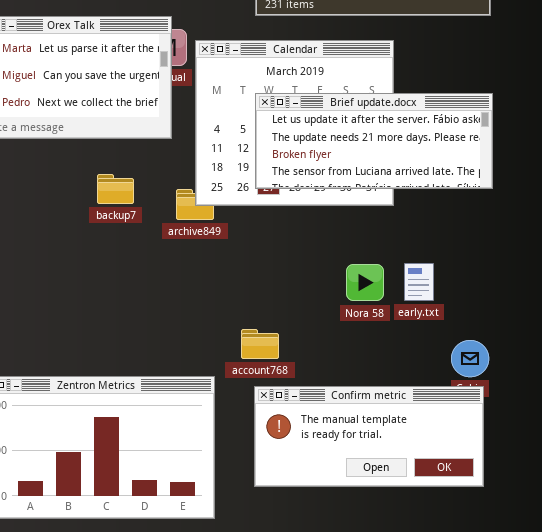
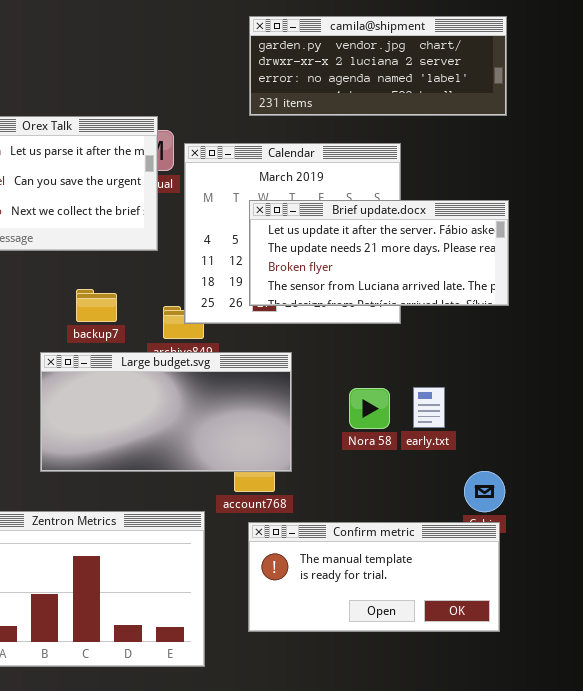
Large budget.svg: none -> [40,352,292,472], opened

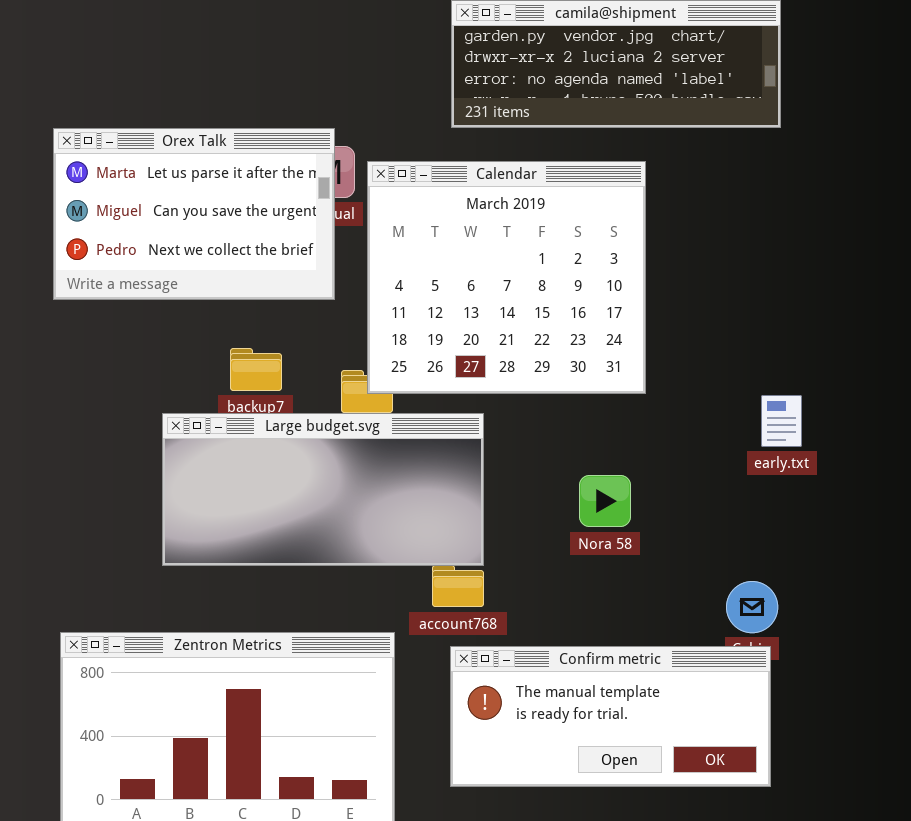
Brief update.docx: [249,200,509,306] -> none, closed
Large budget.svg: [40,352,292,472] -> [162,413,484,566], moved
early.txt: [413,387,445,428] -> [761,395,802,447], moved

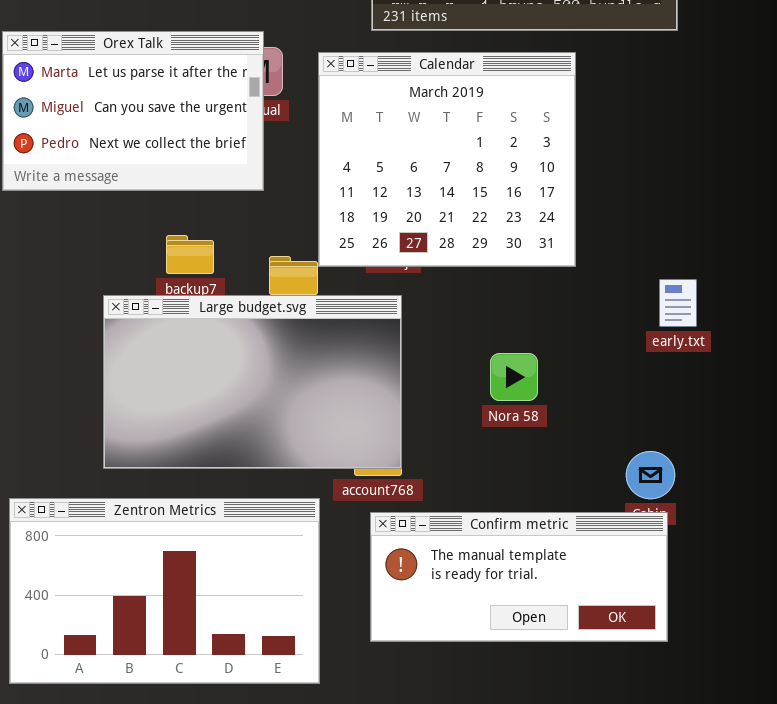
Calendar: [367,161,646,394] -> [318,52,576,267], moved
Large budget.svg: [162,413,484,566] -> [103,295,402,469], resized

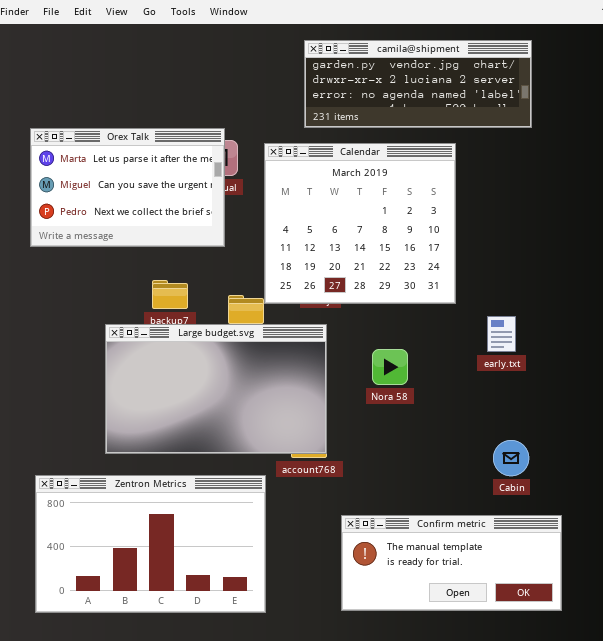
early.txt: [659,279,697,327] -> [487,316,516,352], moved
Nora 58: [490,353,538,401] -> [372,349,408,385], moved
Confirm metric: [370,512,668,642] -> [341,515,562,611], moved

